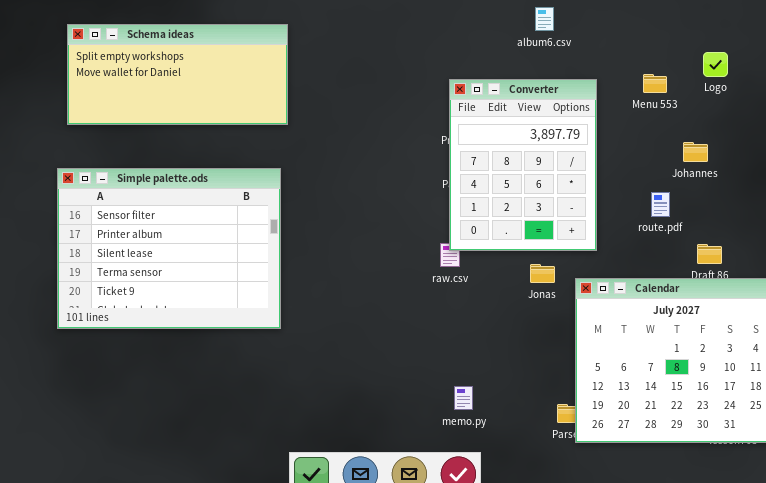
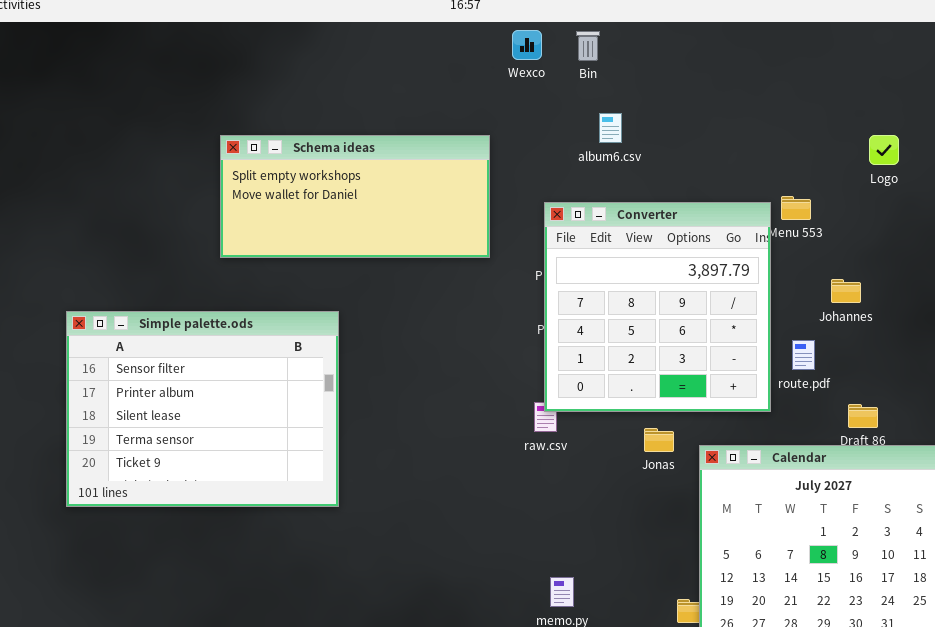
album6.csv: [535,7,554,31] -> [599,113,622,143], moved
Schema ideas: [67,24,288,125] -> [220,135,490,258], moved
Logo: [703,52,728,77] -> [869,135,899,165], moved
Converter: [449,79,597,251] -> [544,202,771,412], resized

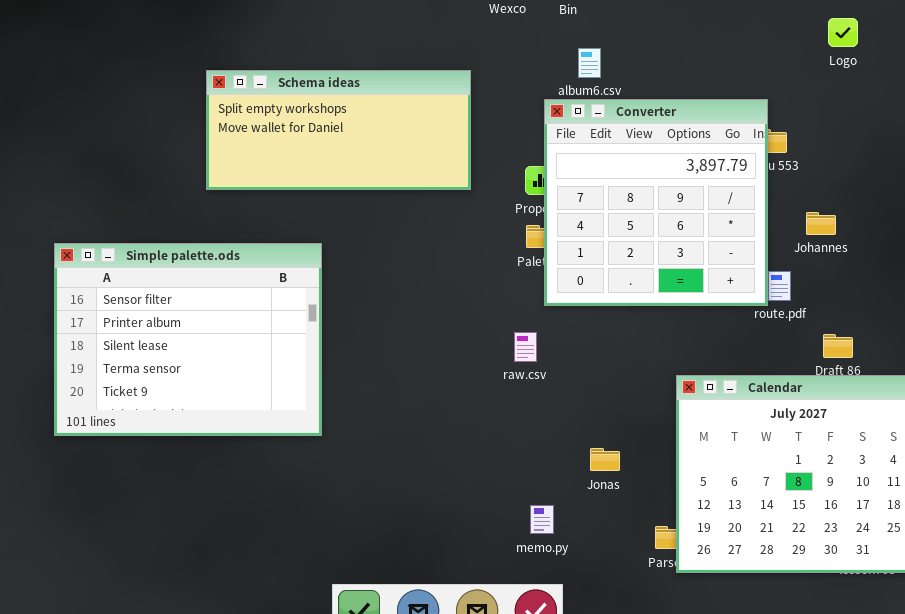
Logo: [869,135,899,165] -> [828,18,858,47], moved
Converter: [544,202,771,412] -> [544,99,768,306], moved
Jonas: [644,428,674,452] -> [590,448,620,471], moved

